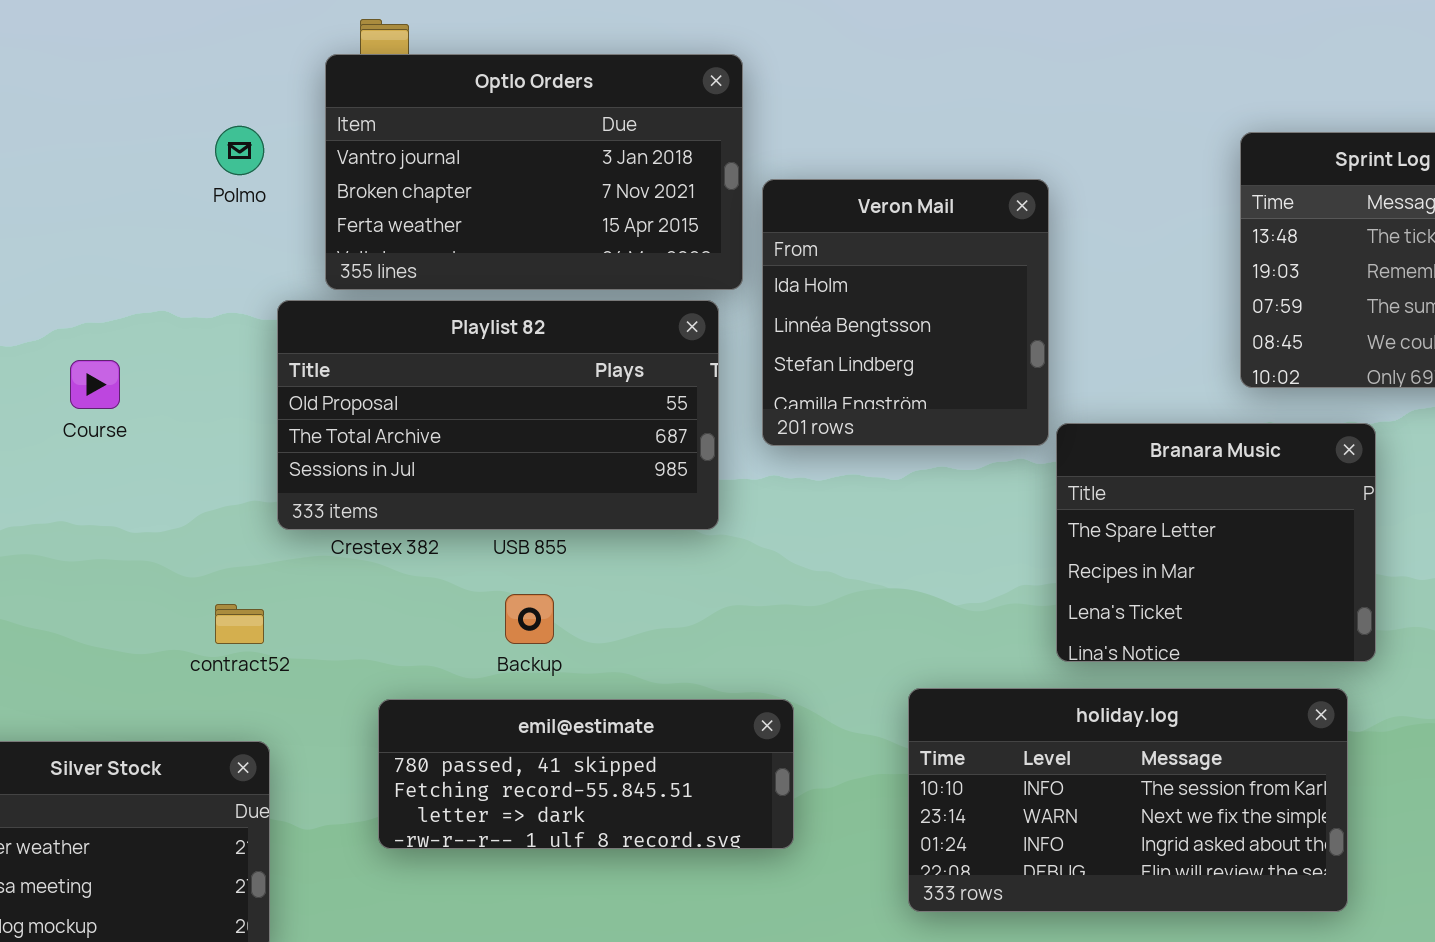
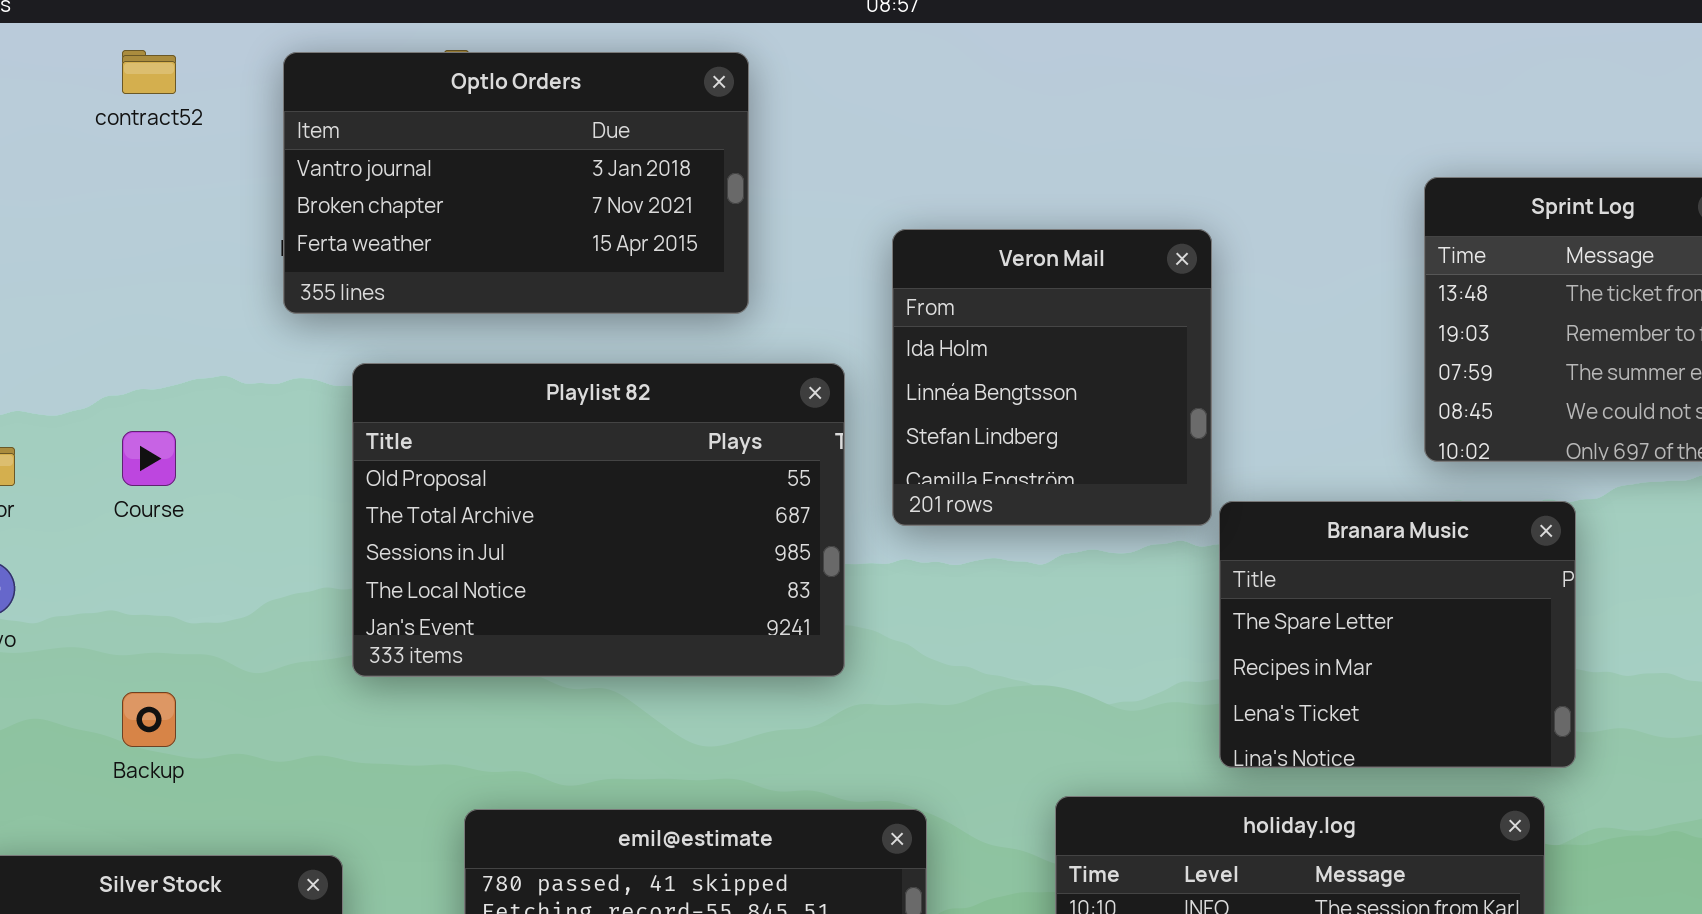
Optlo Orders: [325,54,743,290] -> [283,52,749,314], moved
Playlist 82: [277,300,719,530] -> [352,363,845,677], resized
Backup: [505,594,554,644] -> [122,692,176,747], moved
contract52: [215,604,264,644] -> [122,50,176,94], moved

